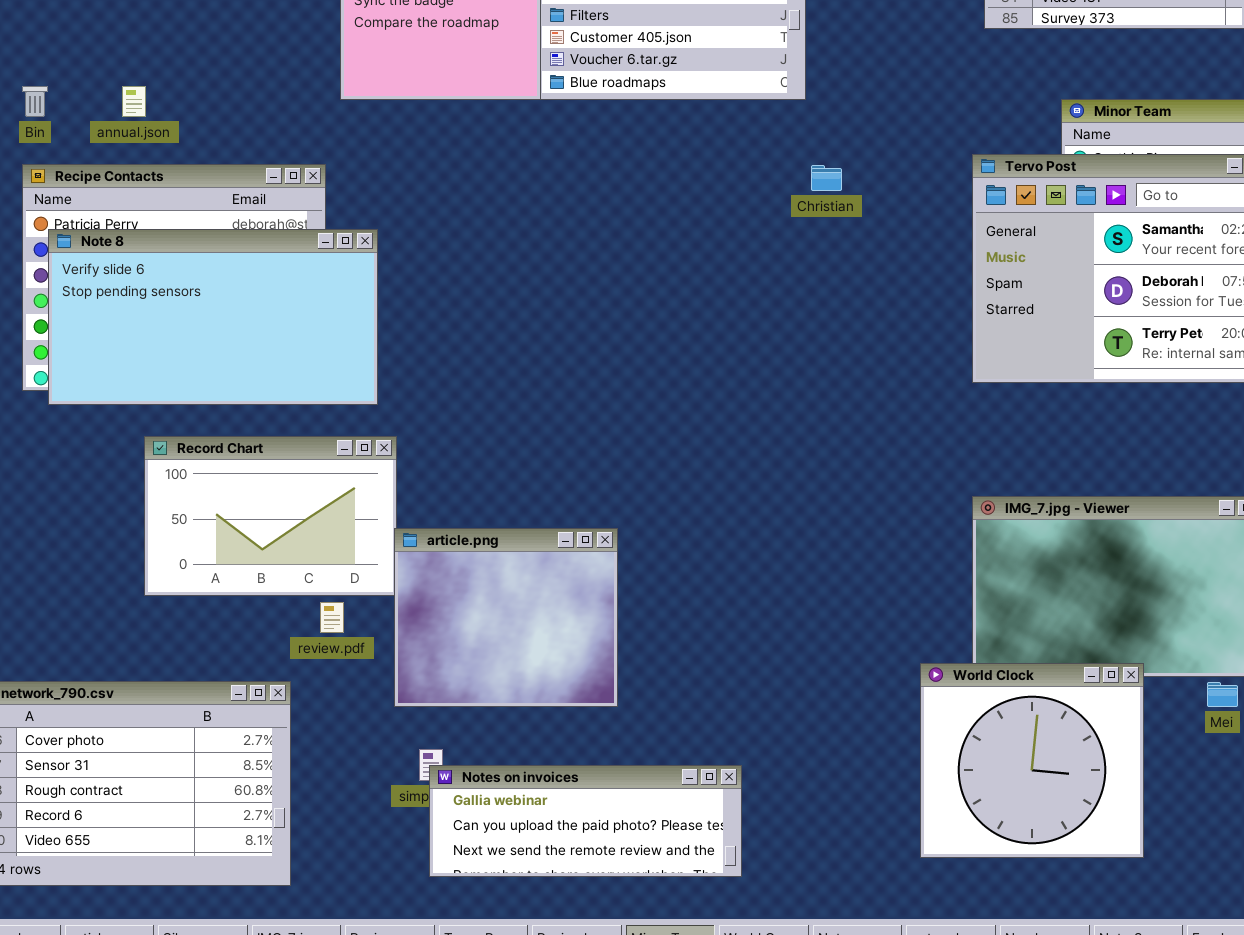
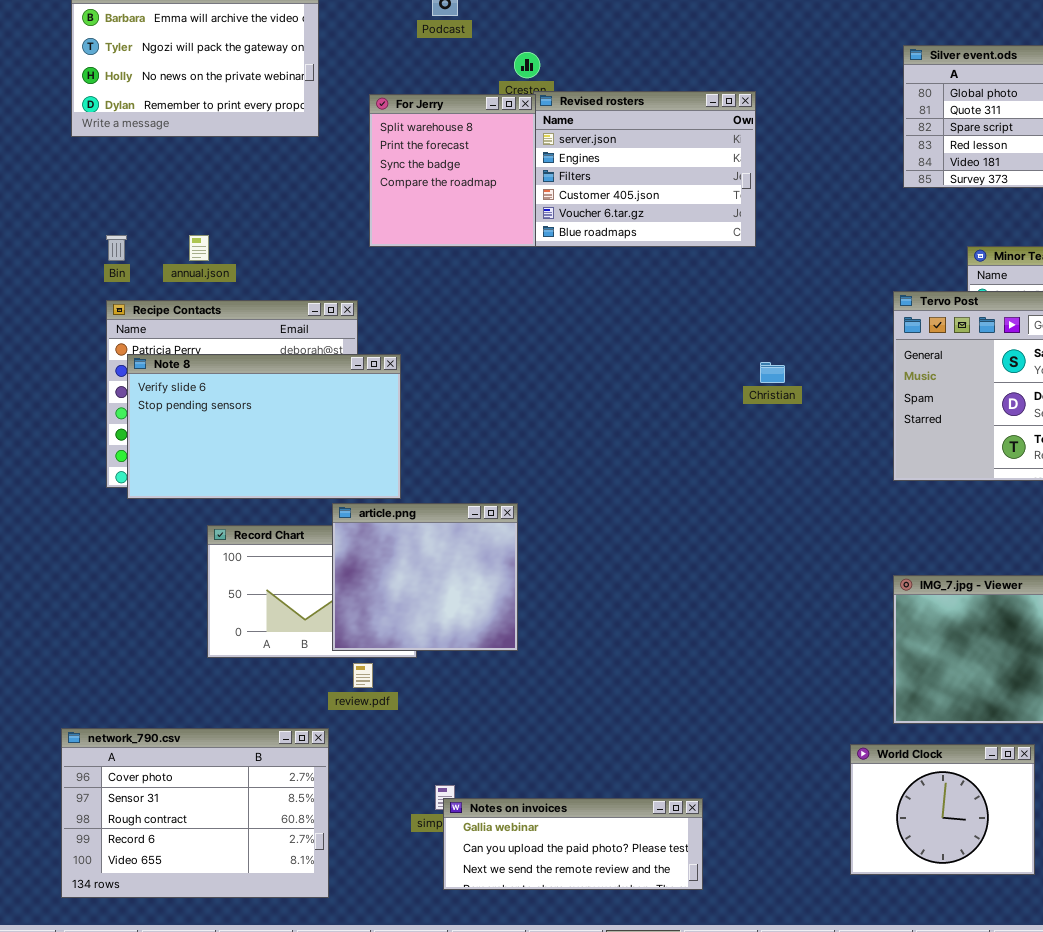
Christian: [811,165,842,191] -> [760,362,785,383], moved
article.png: [394,528,618,707] -> [332,503,518,651], moved
World Clock: [920,663,1144,858] -> [850,744,1035,875], resized

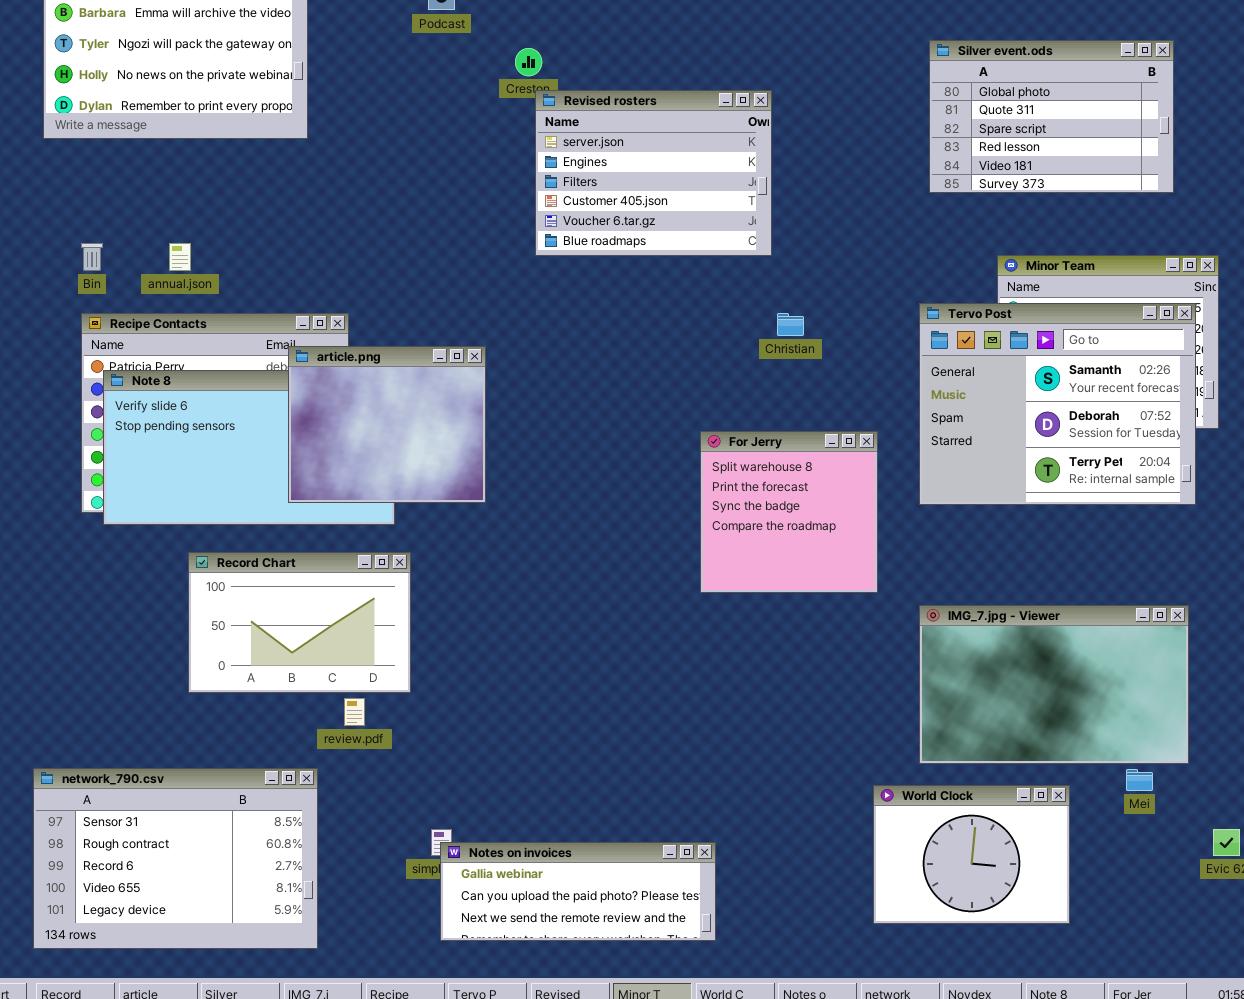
For Jerry: [369,94,536,247] -> [700,431,878,593], moved
Christian: [760,362,785,383] -> [777,313,804,336], moved
article.png: [332,503,518,651] -> [288,346,486,503], moved
network_790.csv: [61,728,329,898] -> [33,768,318,949], scrolled down 1 row

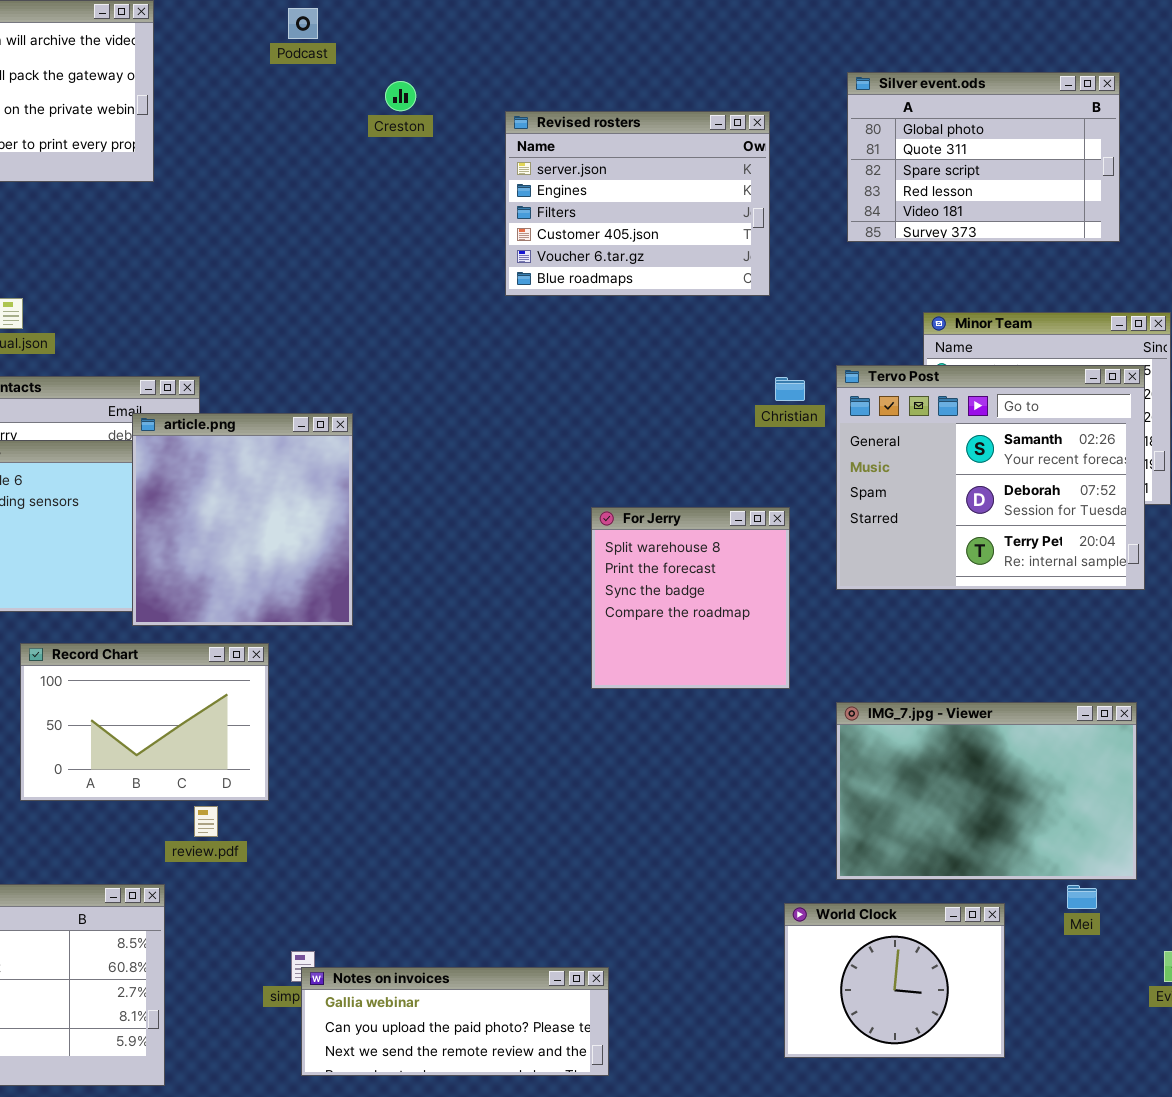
Revised rosters: [535,90,772,256] -> [505,111,770,296], moved
Christian: [777,313,804,336] -> [775,377,805,401], moved
article.png: [288,346,486,503] -> [132,413,353,626], resized

